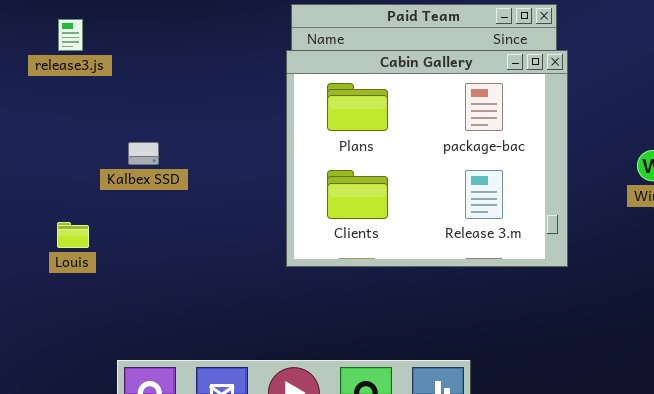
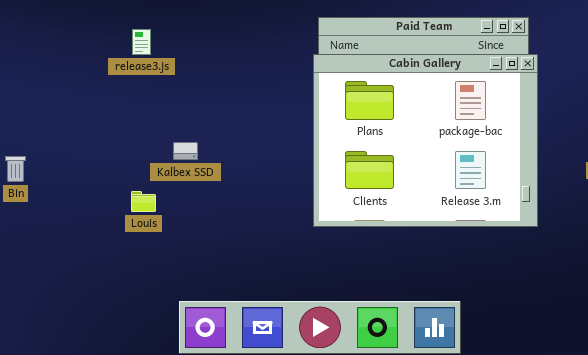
Kalbex SSD: [128,142,159,165] -> [173,142,198,160], moved

